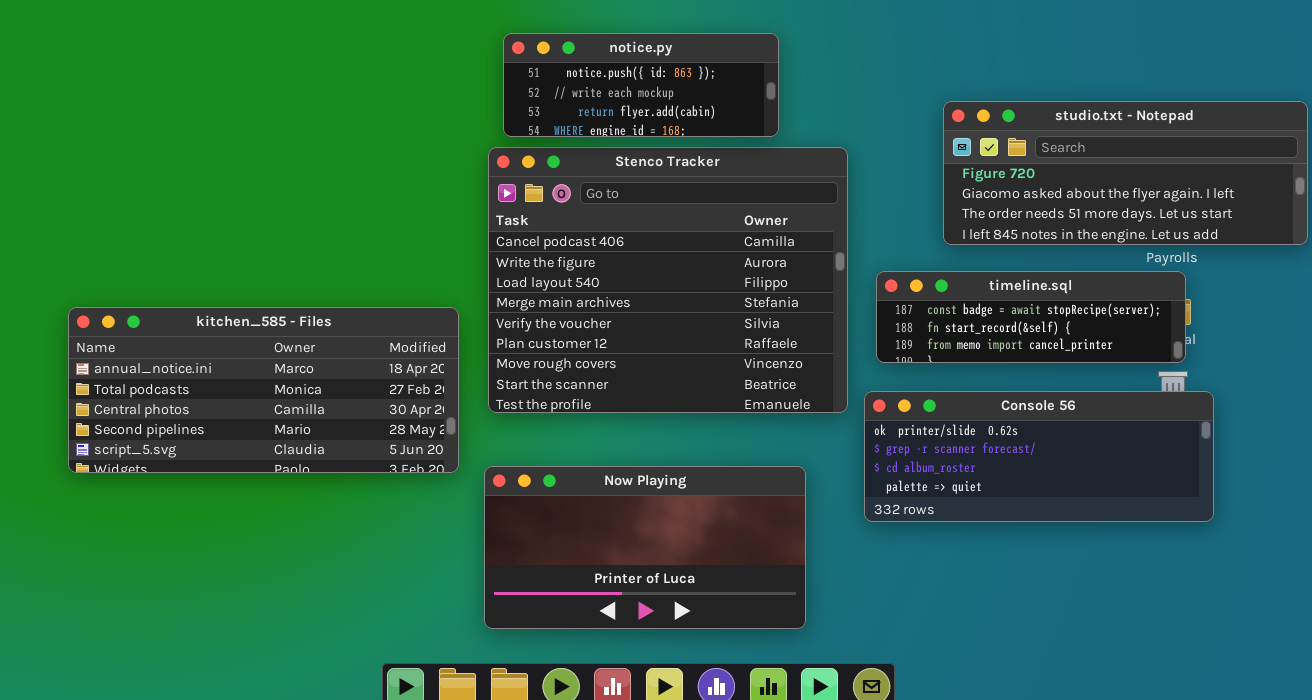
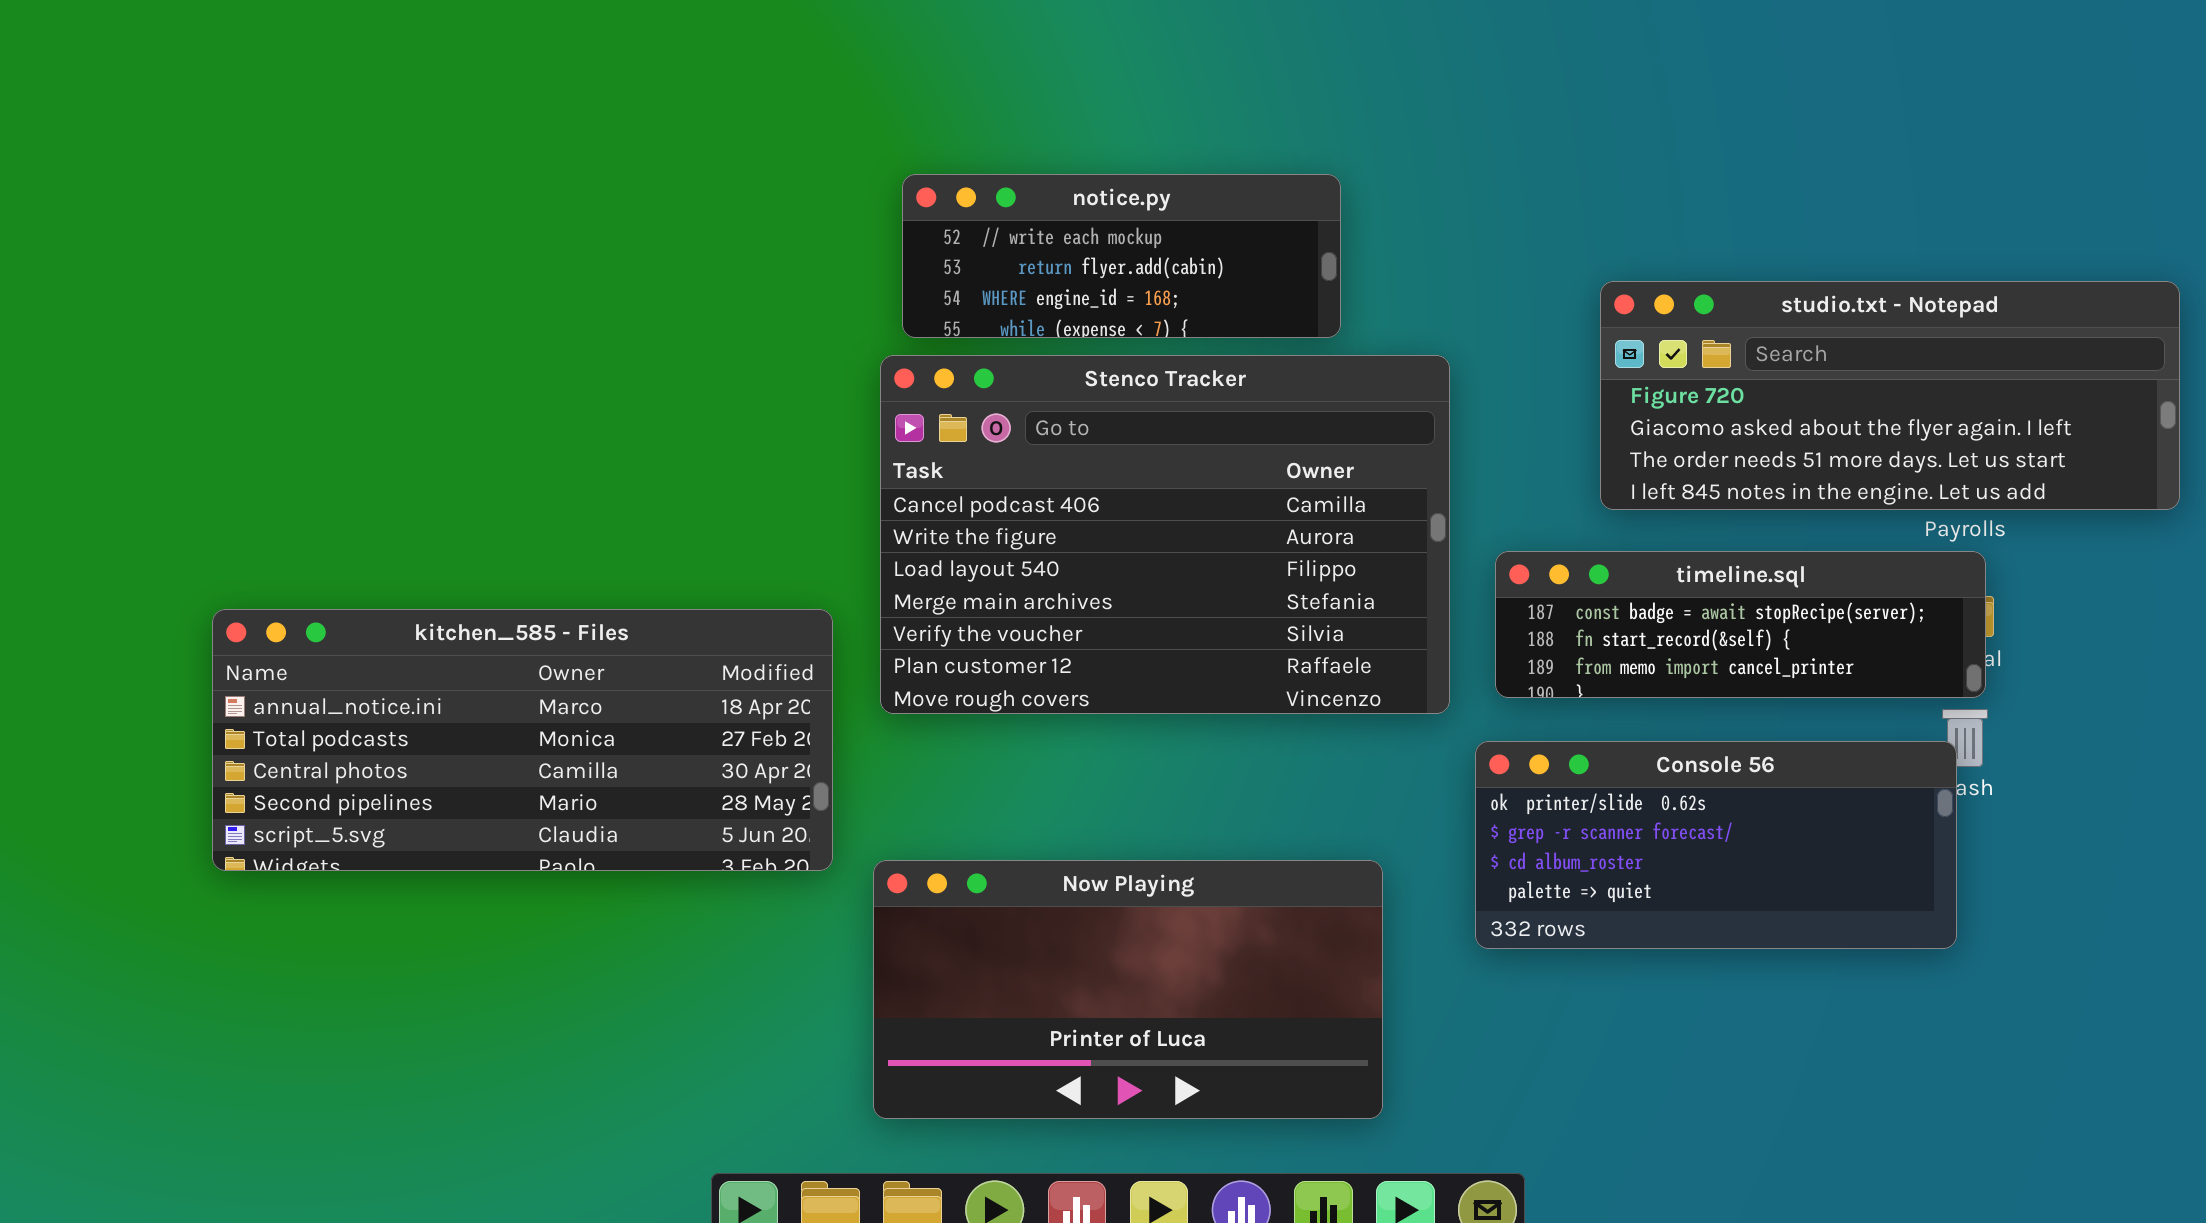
notice.py: [503,33,779,137] -> [902,174,1341,338], scrolled down 1 row
Stenco Tracker: [488,147,848,413] -> [880,355,1450,714], resized
Console 56: [864,391,1214,522] -> [1475,741,1957,949], resized

